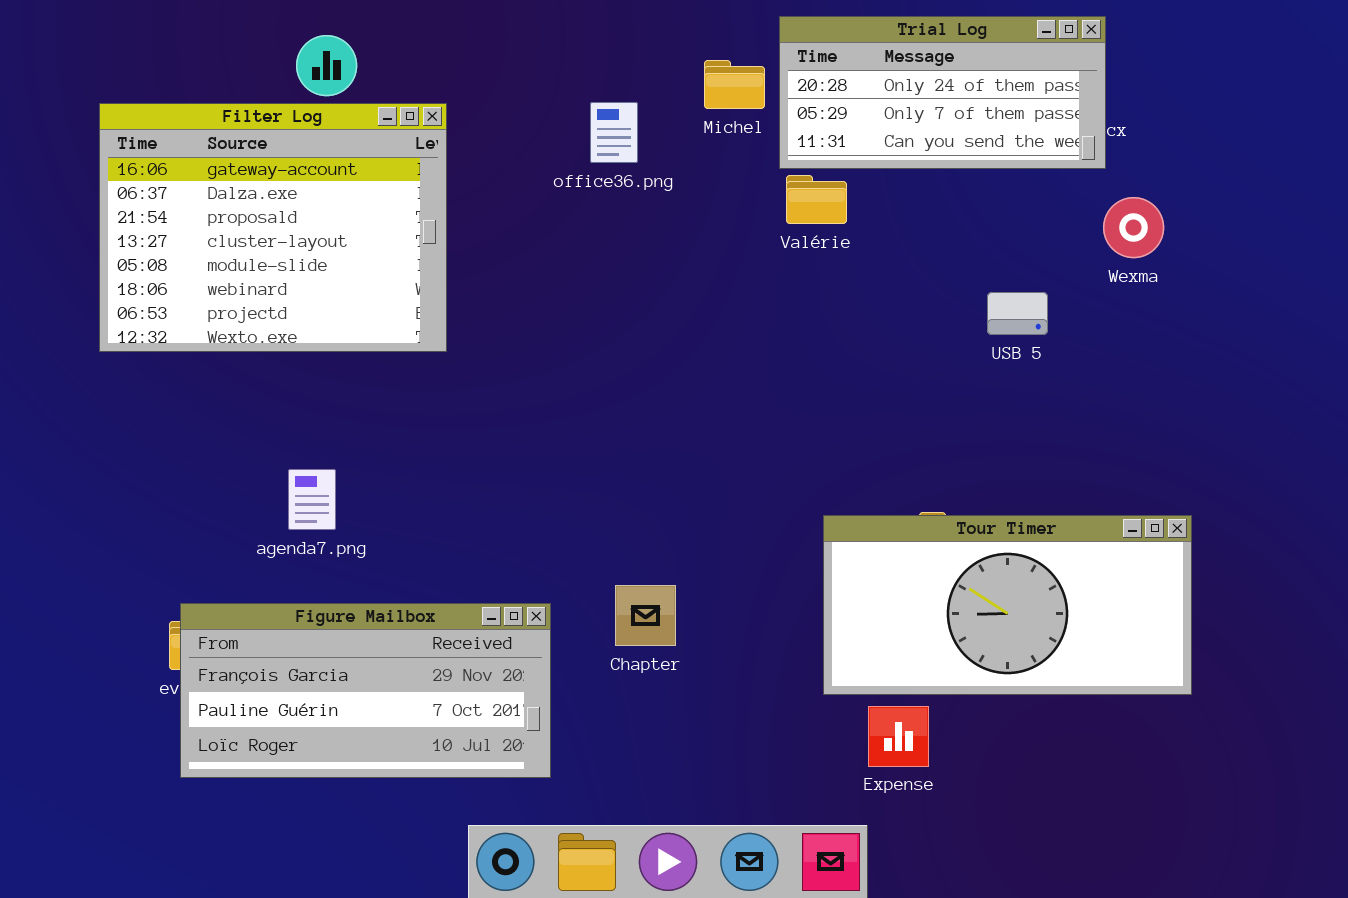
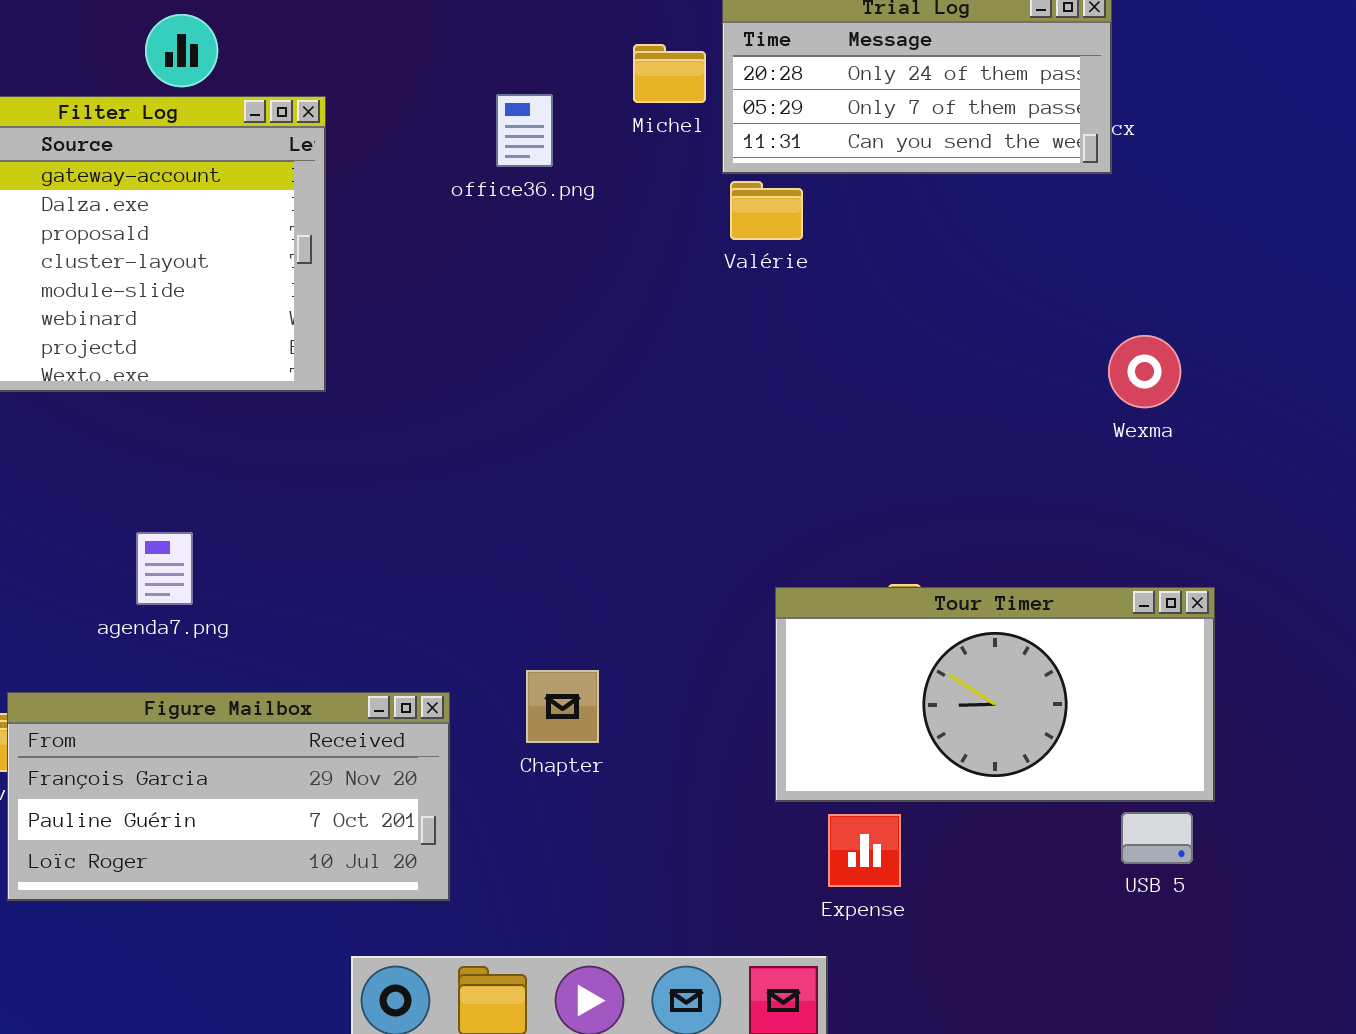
Wexma: [1103,197,1164,258] -> [1108,335,1181,408], moved
USB 5: [987,292,1048,335] -> [1121,812,1193,864], moved

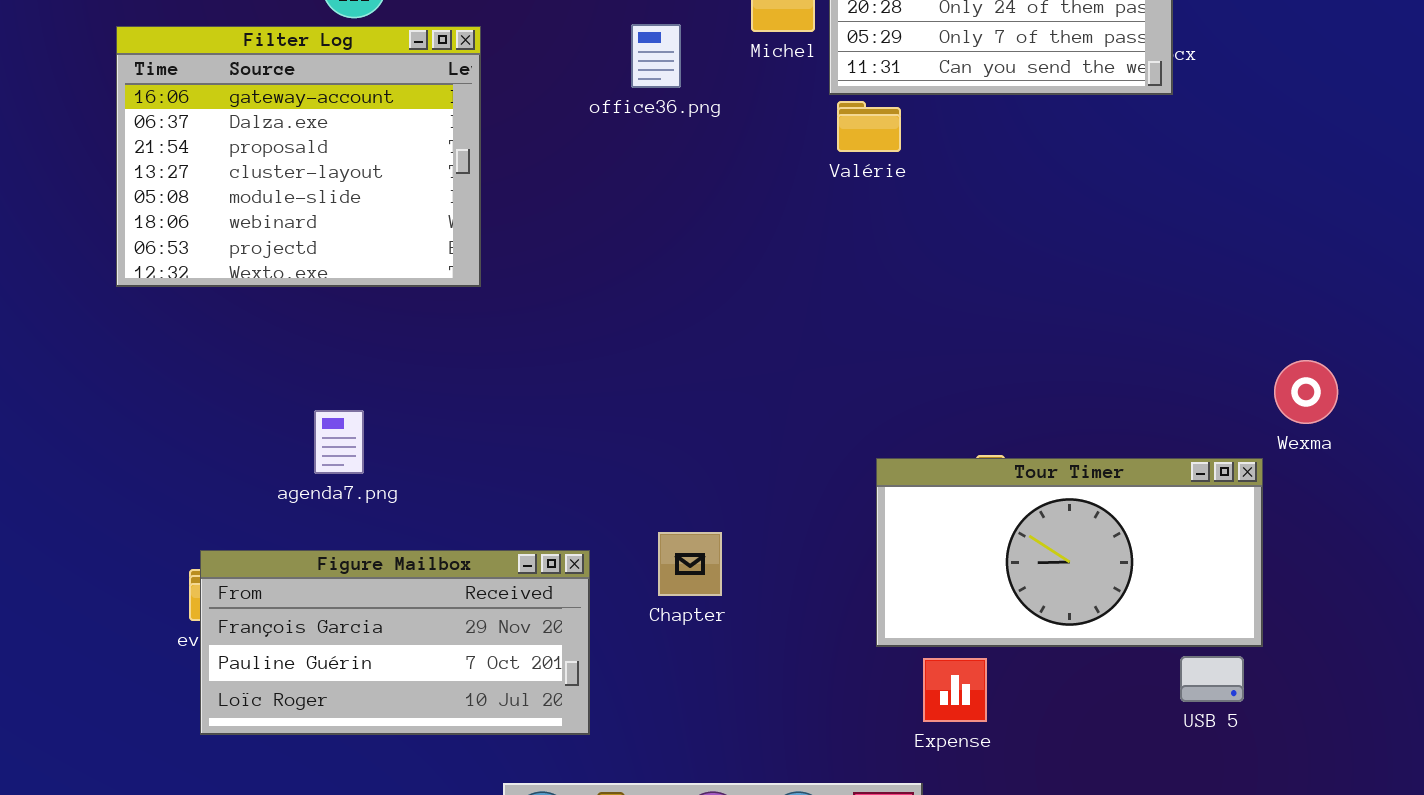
Wexma: [1108,335,1181,408] -> [1274,360,1338,424], moved

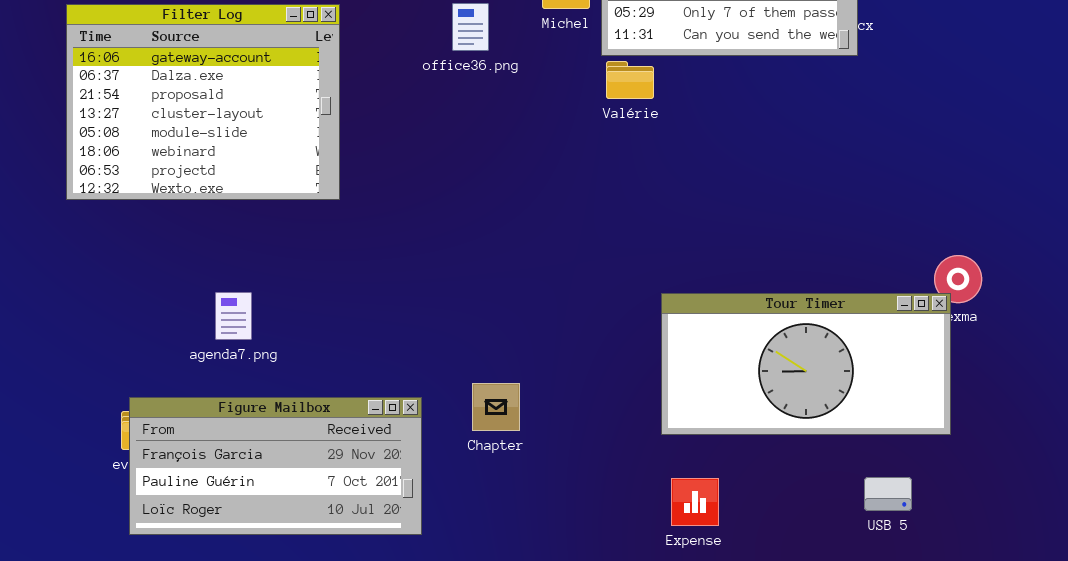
Tour Timer: [876,458,1263,647] -> [661,293,951,435], moved

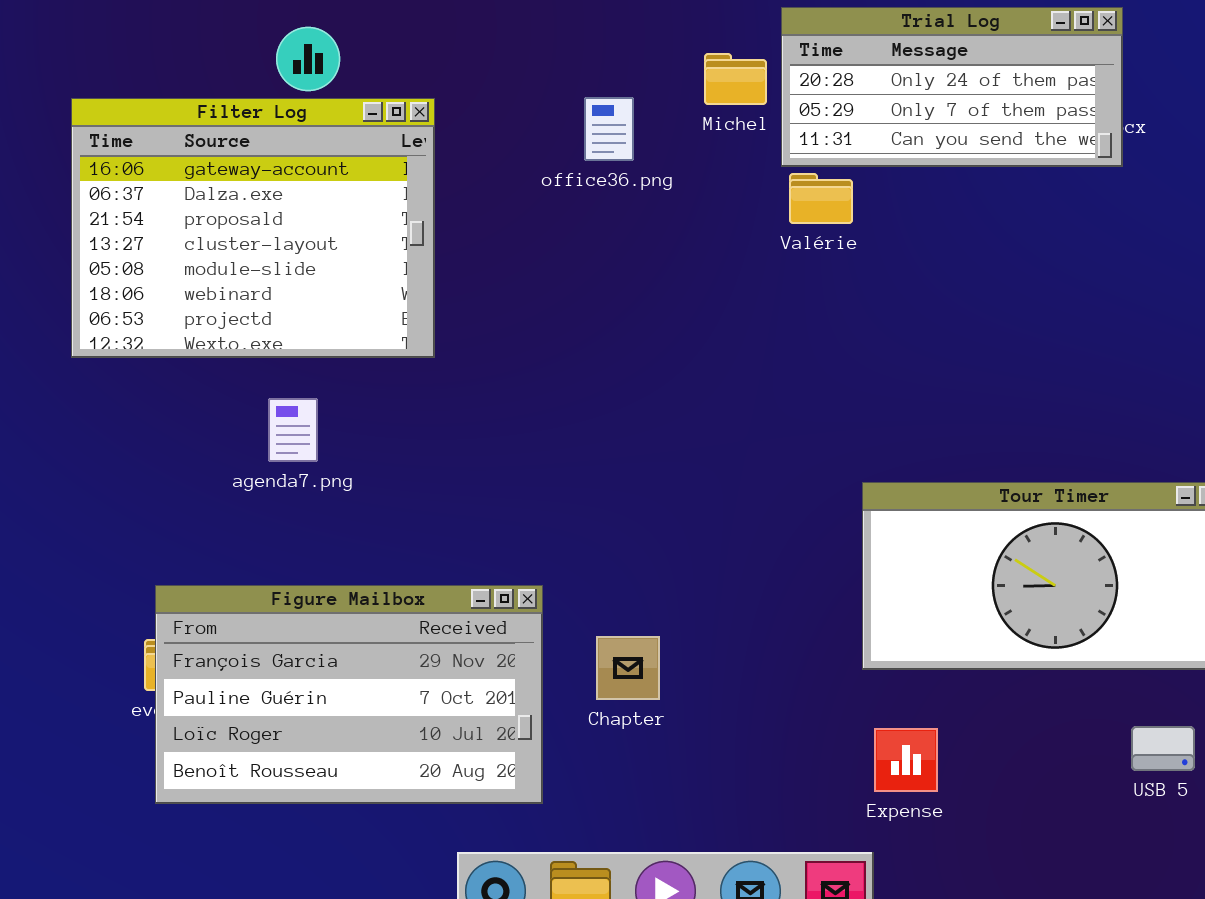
agenda7.png: [215,292,252,340] -> [268,398,318,462], moved
Chapter: [472,383,520,431] -> [596,636,660,700], moved
Figure Mailbox: [129,397,422,535] -> [155,585,543,804], resized

